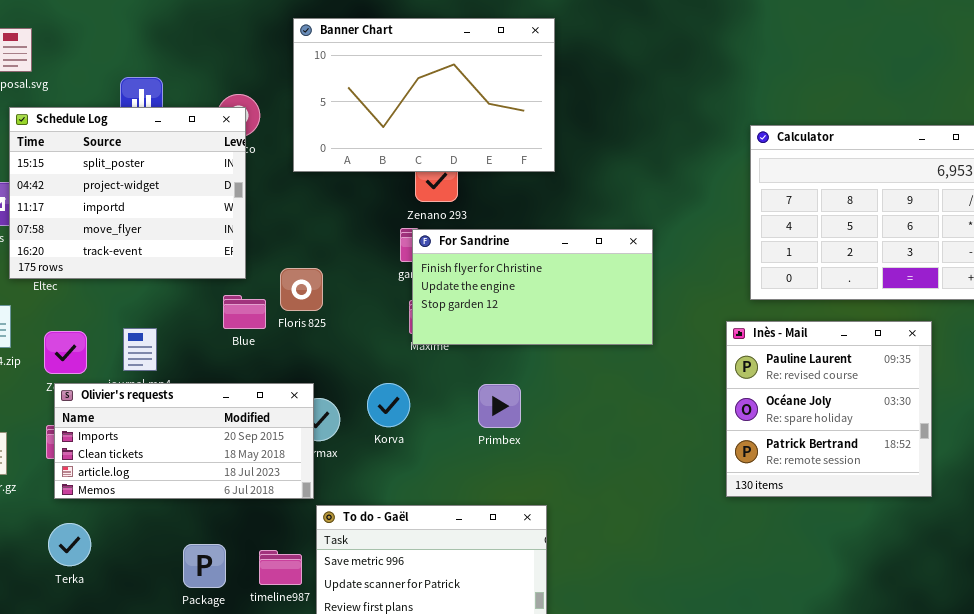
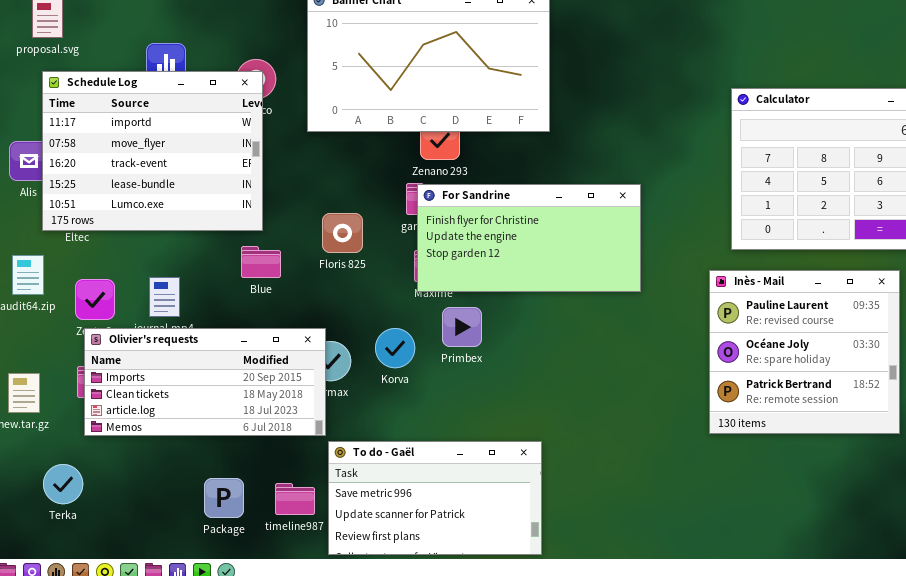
Schedule Log: [9,107,246,279] -> [42,71,263,231], scrolled down 2 rows
Floris 825: [280,268,323,311] -> [322,213,363,253], moved
Primbex: [478,384,521,428] -> [442,307,482,347], moved
Terka: [48,523,91,566] -> [43,464,83,504], moved

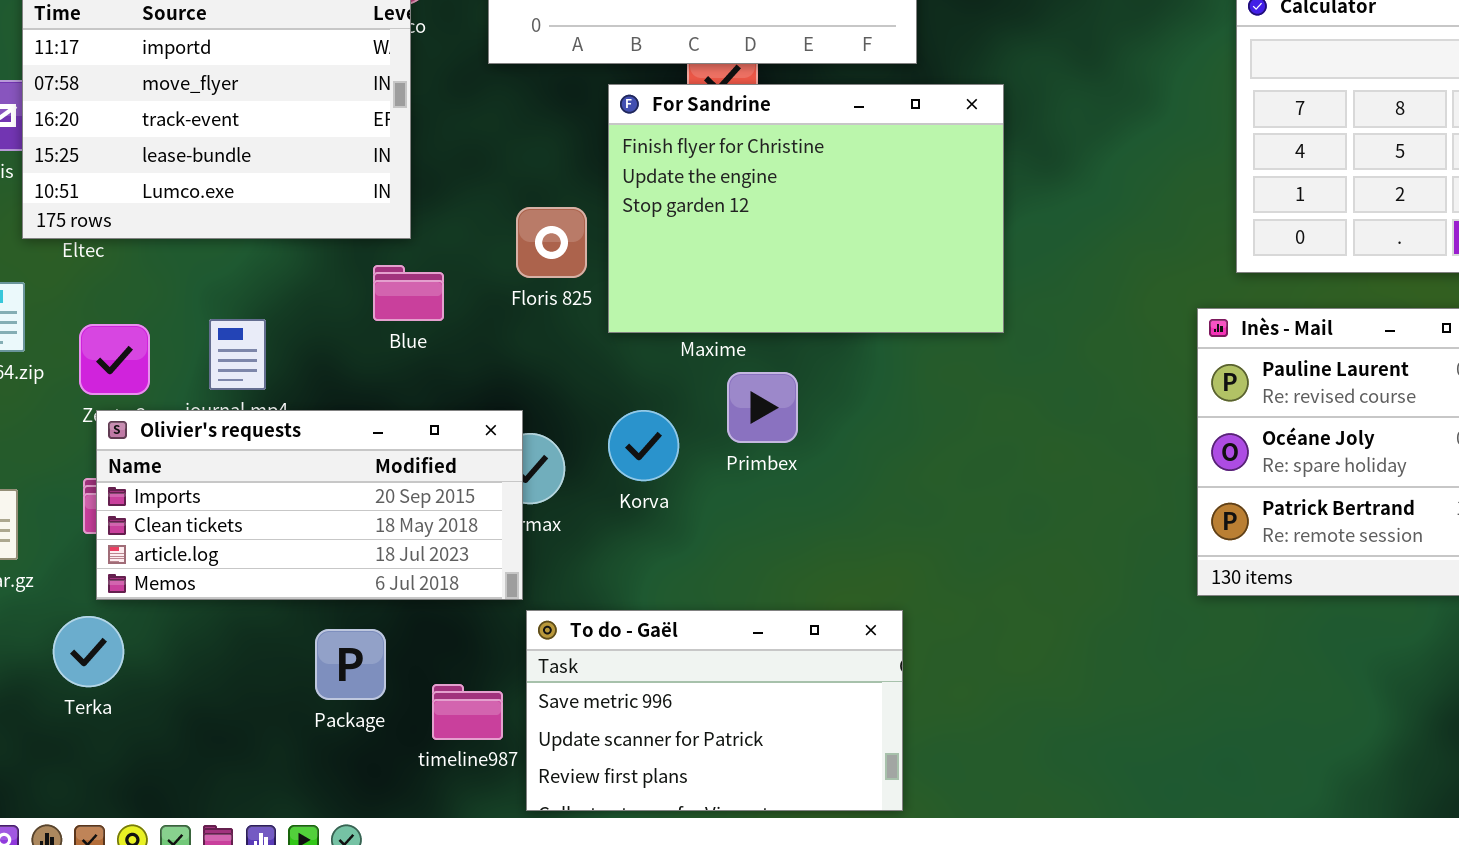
For Sandrine: [417,184,641,292] -> [608,84,1004,333], moved, resized
Terka: [43,464,83,504] -> [53,616,124,687], moved
Package: [204,478,244,518] -> [315,629,386,700], moved

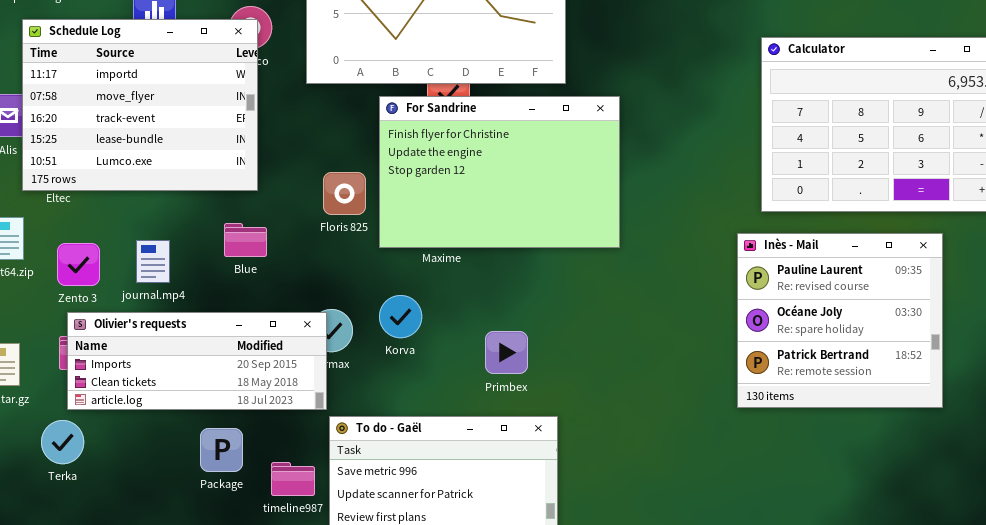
Blue: [373,265,444,321] -> [224,223,267,257], moved
Primbex: [727,372,798,443] -> [485,331,528,374], moved
Olivier's requests: [96,410,523,600] -> [67,312,327,410], resized

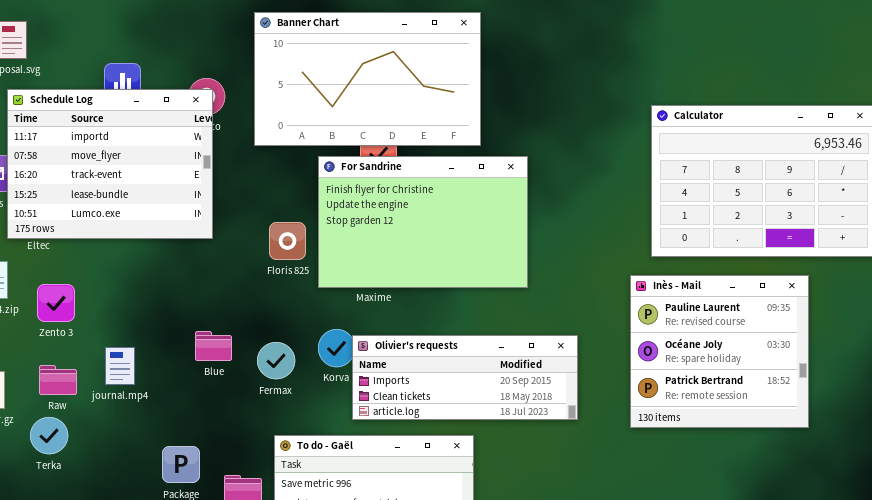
Blue: [224,223,267,257] -> [195,331,232,361], moved
journal.mp4: [136,240,170,283] -> [105,347,135,385], moved
Olivier's requests: [67,312,327,410] -> [352,335,578,420], moved
Terka: [41,420,84,464] -> [30,417,68,454], moved

